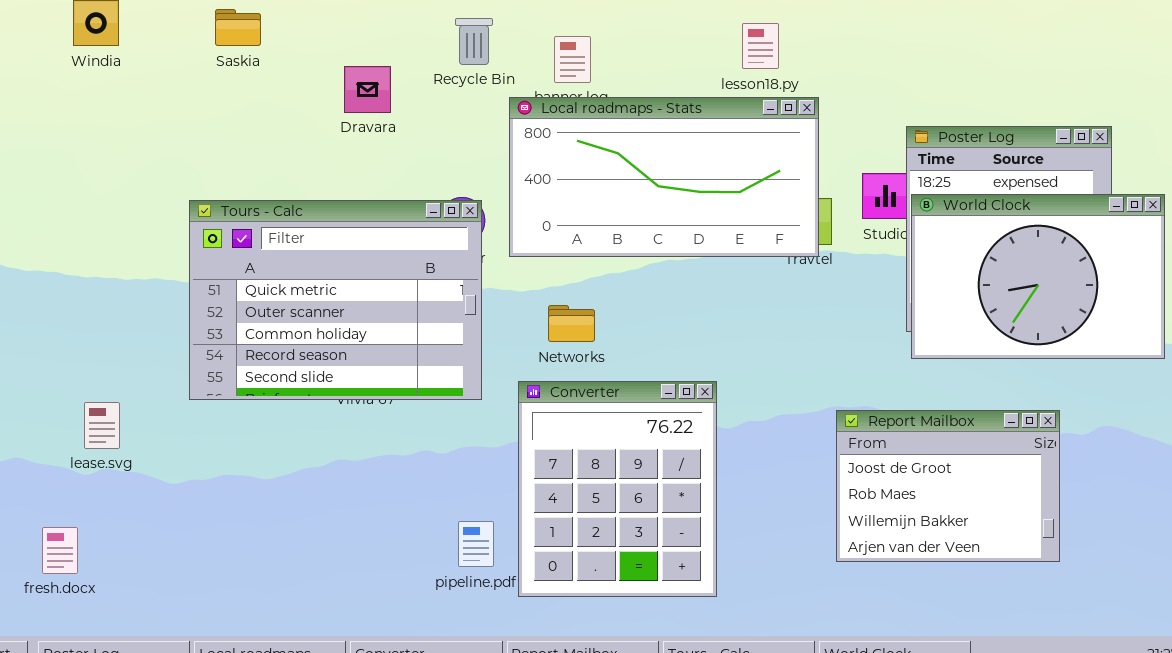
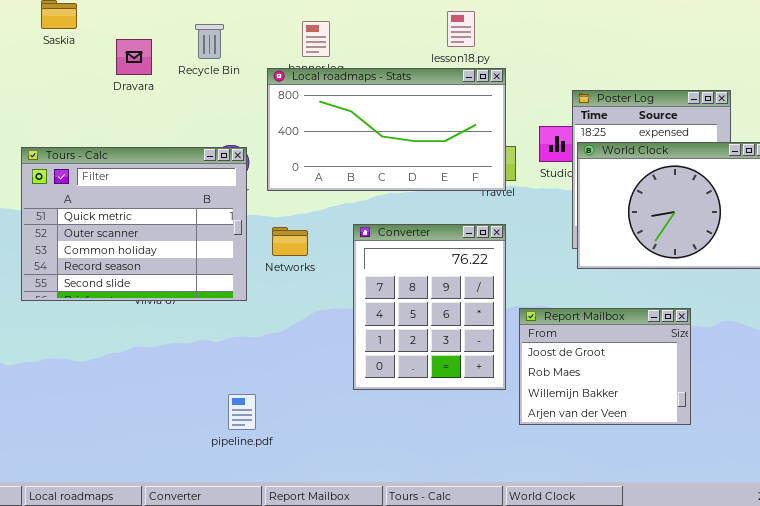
Recycle Bin: [455,18,493,65] -> [195,24,224,59], moved
Dravara: [344,66,391,113] -> [116,39,152,75], moved
Networks: [548,305,595,342] -> [272,227,308,256], moved
Converter: [518,381,717,597] -> [353,224,506,390], moved

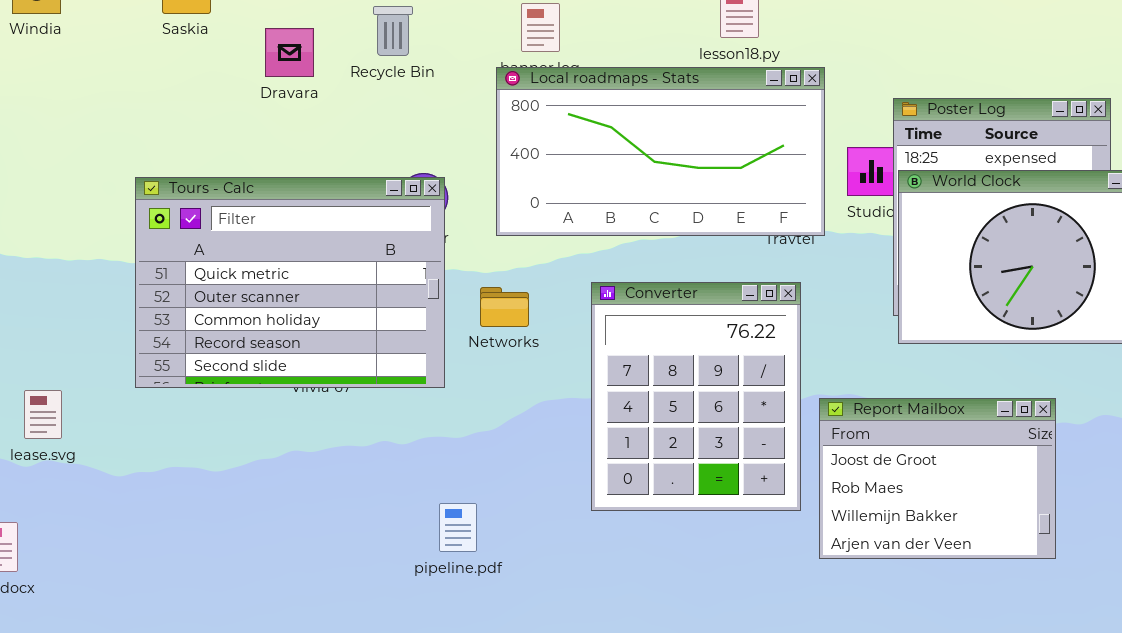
Local roadmaps - Stats: [267,68,506,191] -> [496,67,825,236], moved
pipeline.pdf: [228,394,256,430] -> [439,503,477,552], moved

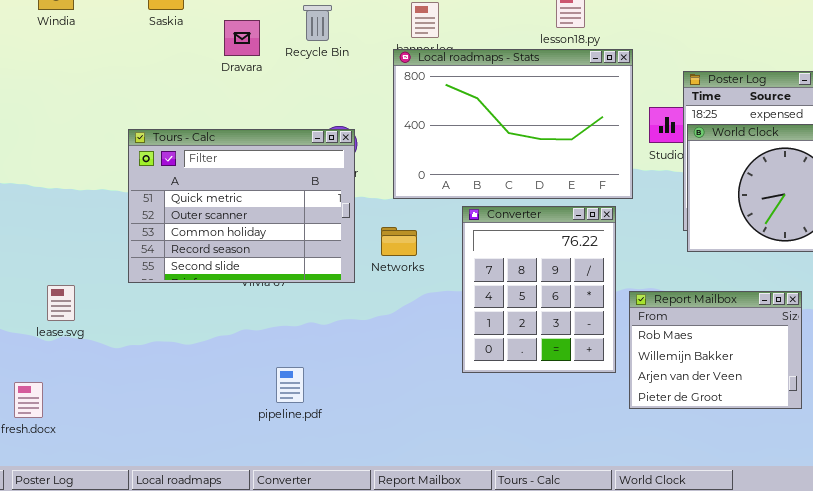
Local roadmaps - Stats: [496,67,825,236] -> [393,49,633,199], resized
Networks: [480,287,529,327] -> [381,227,417,256], moved
Report Mailbox: [819,398,1056,559] -> [629,291,802,409], scrolled down 1 row
pipeline.pdf: [439,503,477,552] -> [276,367,304,403], moved

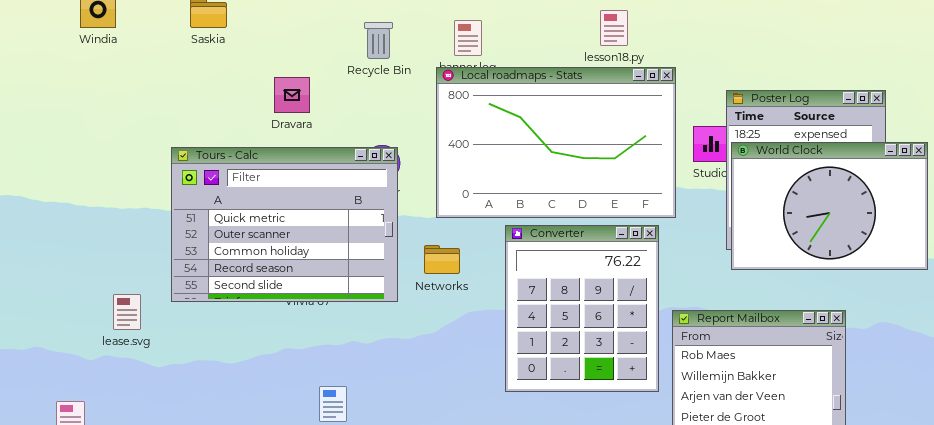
Recycle Bin: [303,5,332,41] -> [364,22,393,59], moved
Dravara: [224,20,260,56] -> [274,77,310,113], moved
lease.svg: [47,285,75,321] -> [113,294,141,330], moved

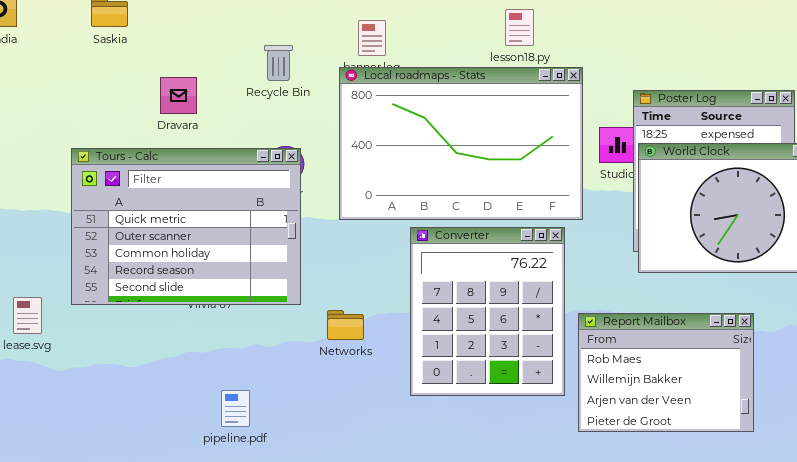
Recycle Bin: [364,22,393,59] -> [264,45,293,81], moved
Dravara: [274,77,310,113] -> [160,77,197,114], moved
Networks: [424,245,460,274] -> [327,310,364,340], moved

